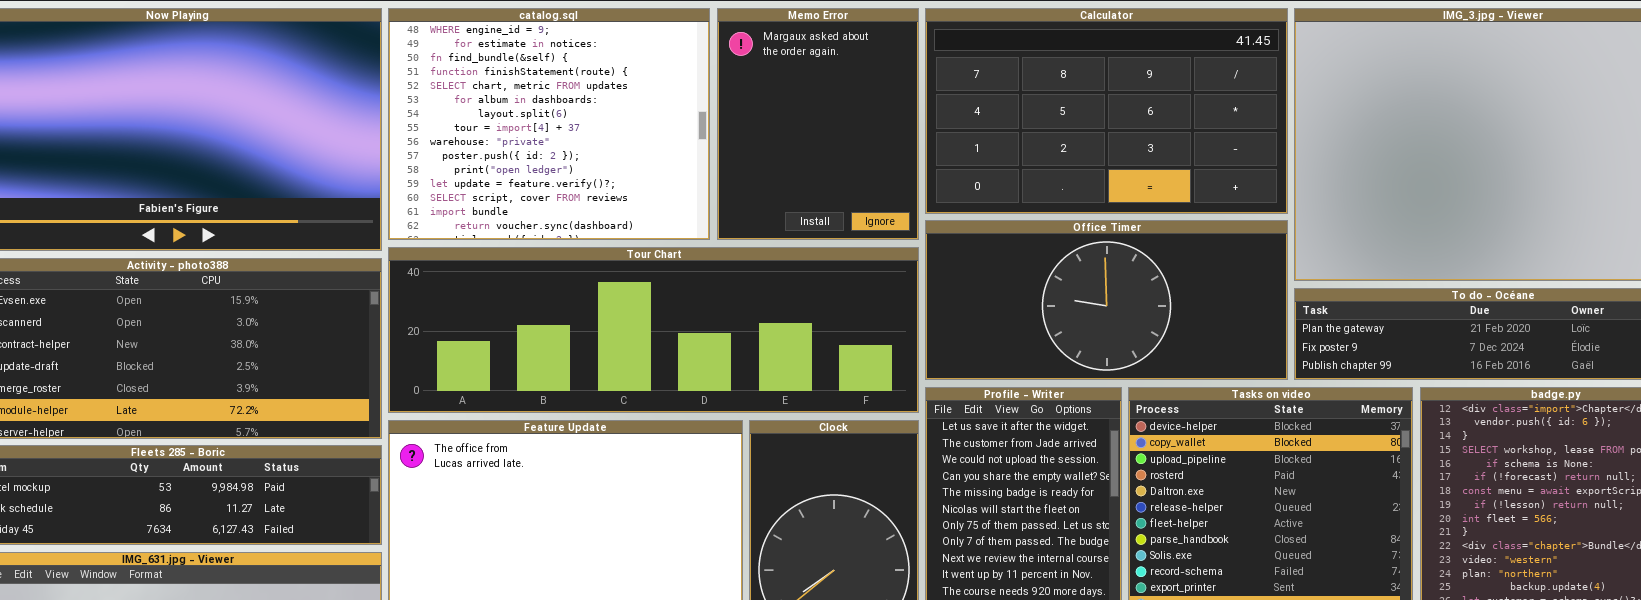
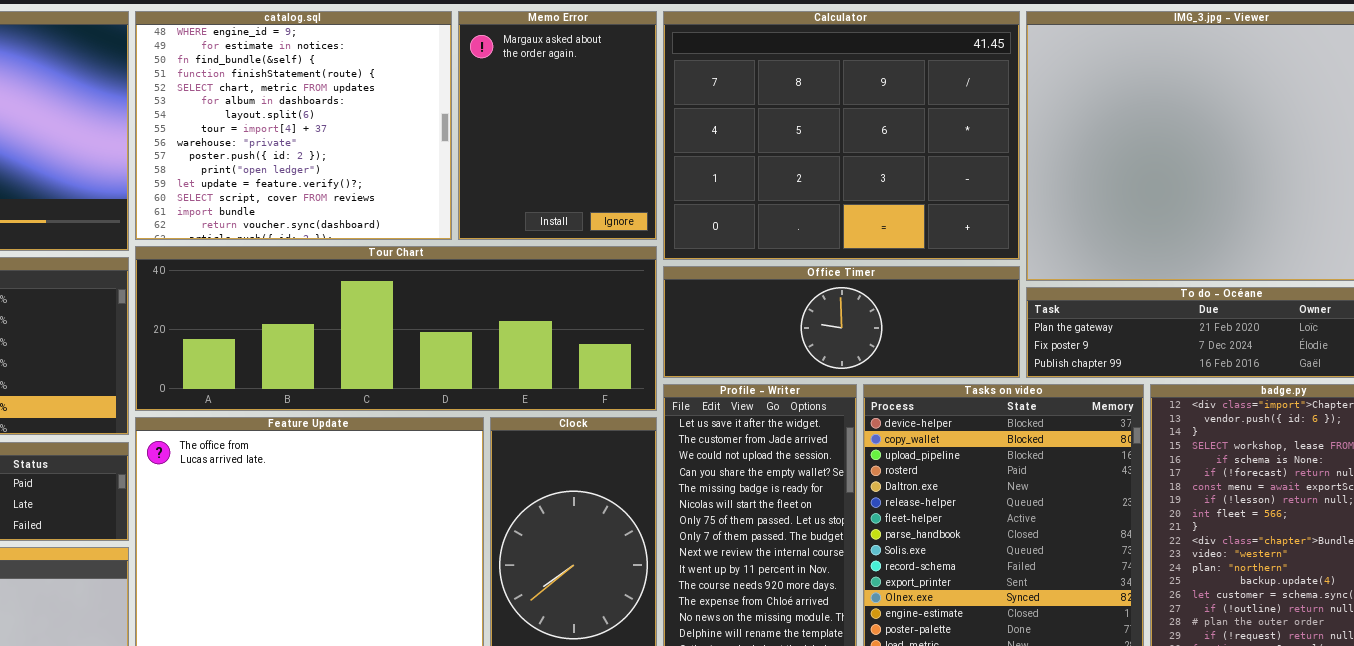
Calculator: [925,8,1288,214] -> [663,11,1020,260], resized
Office Timer: [925,220,1288,380] -> [663,266,1020,378], resized

